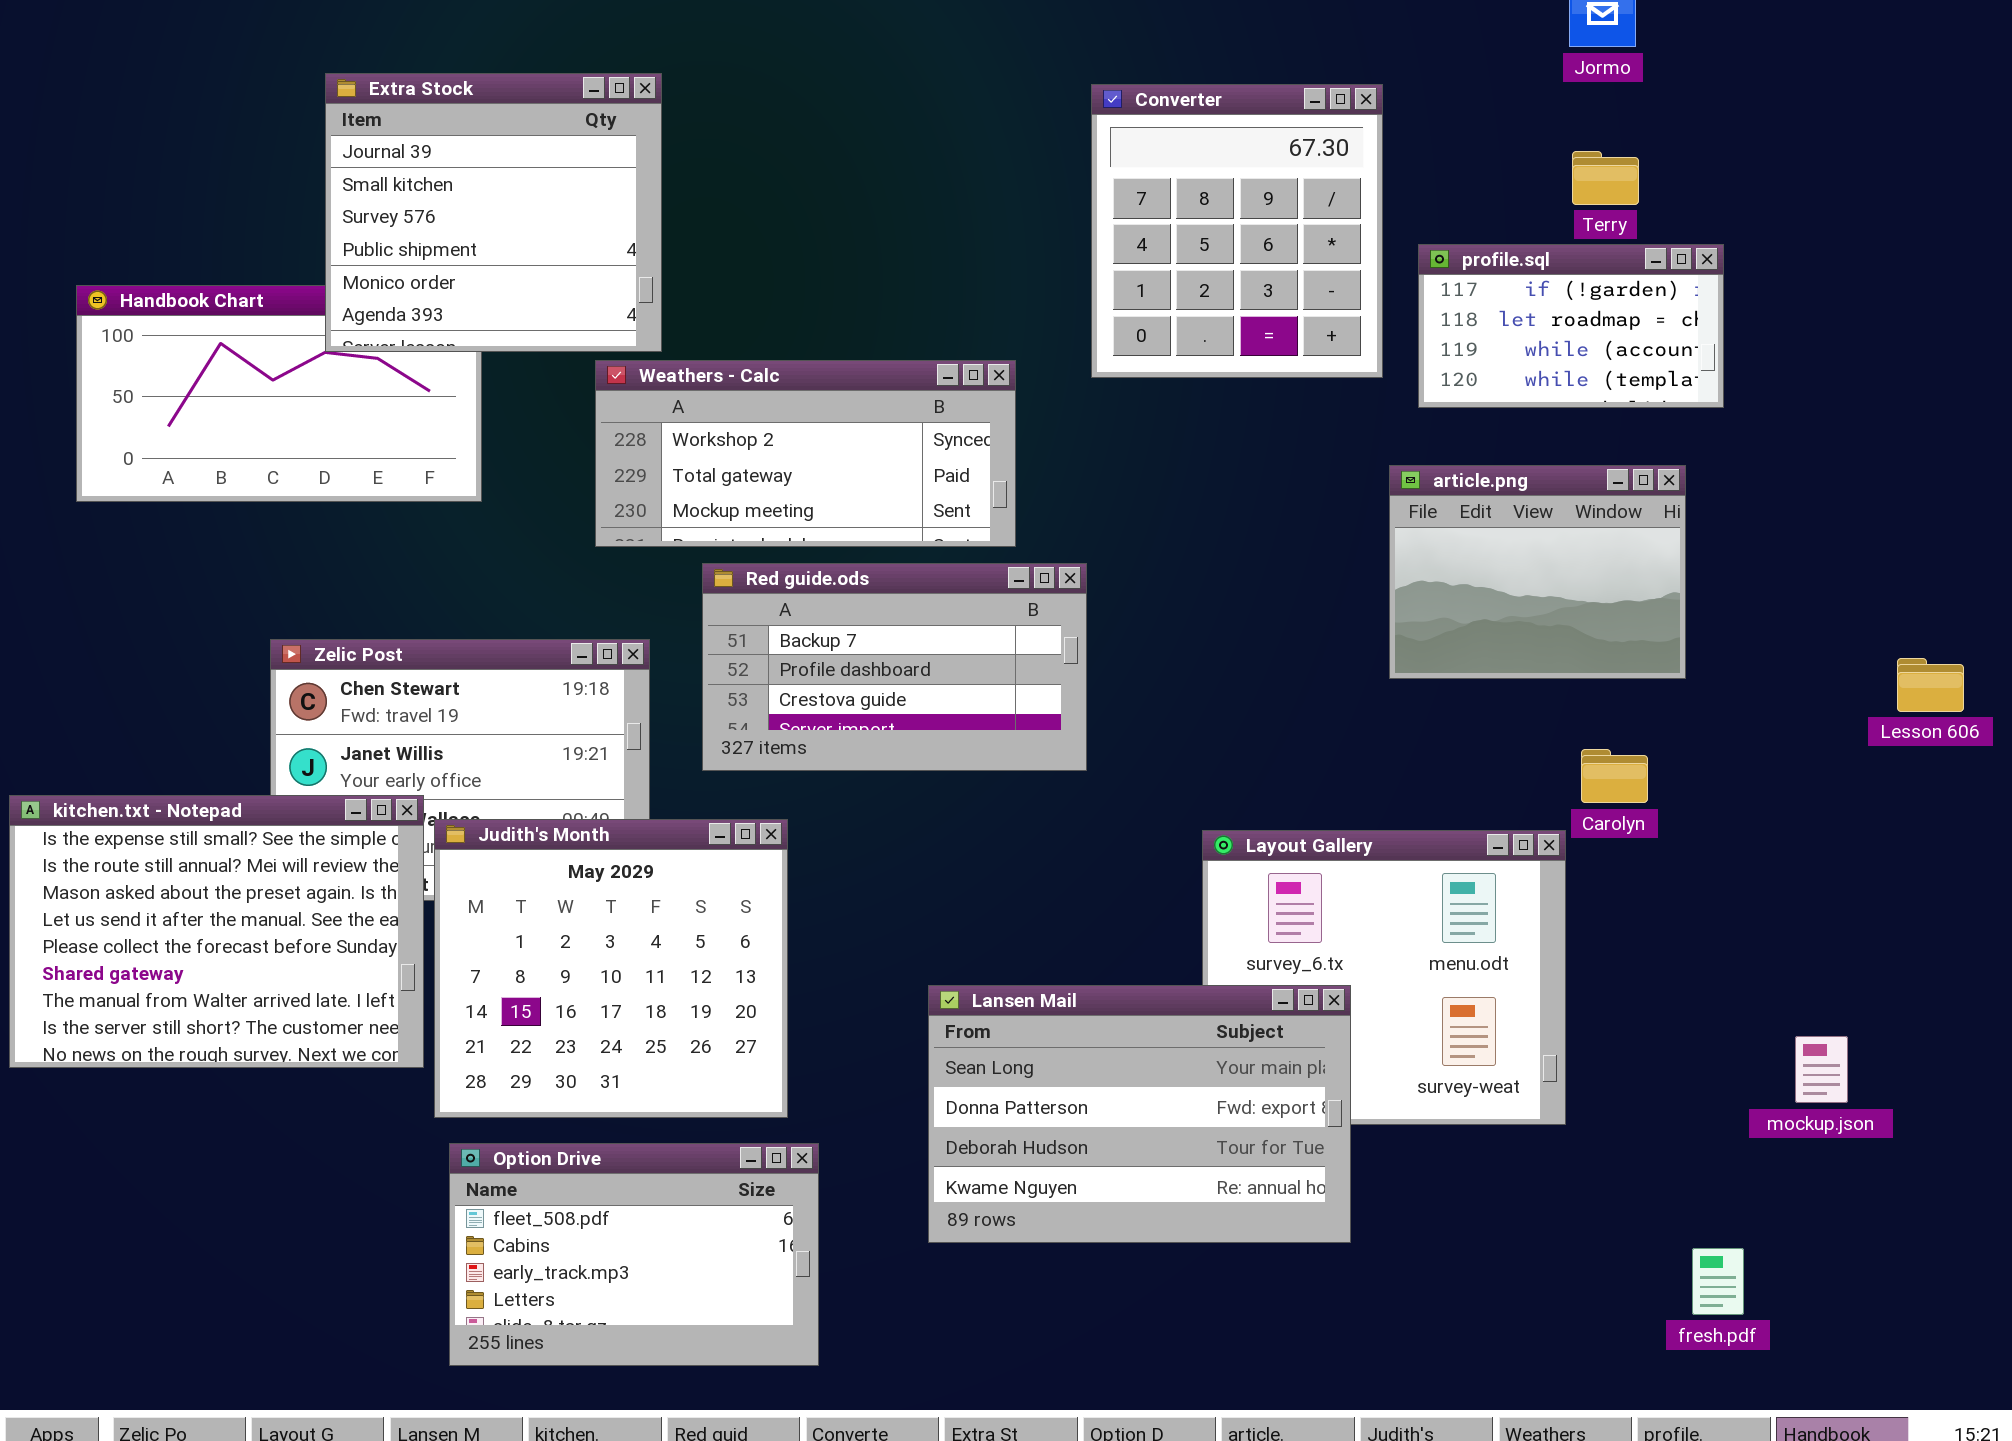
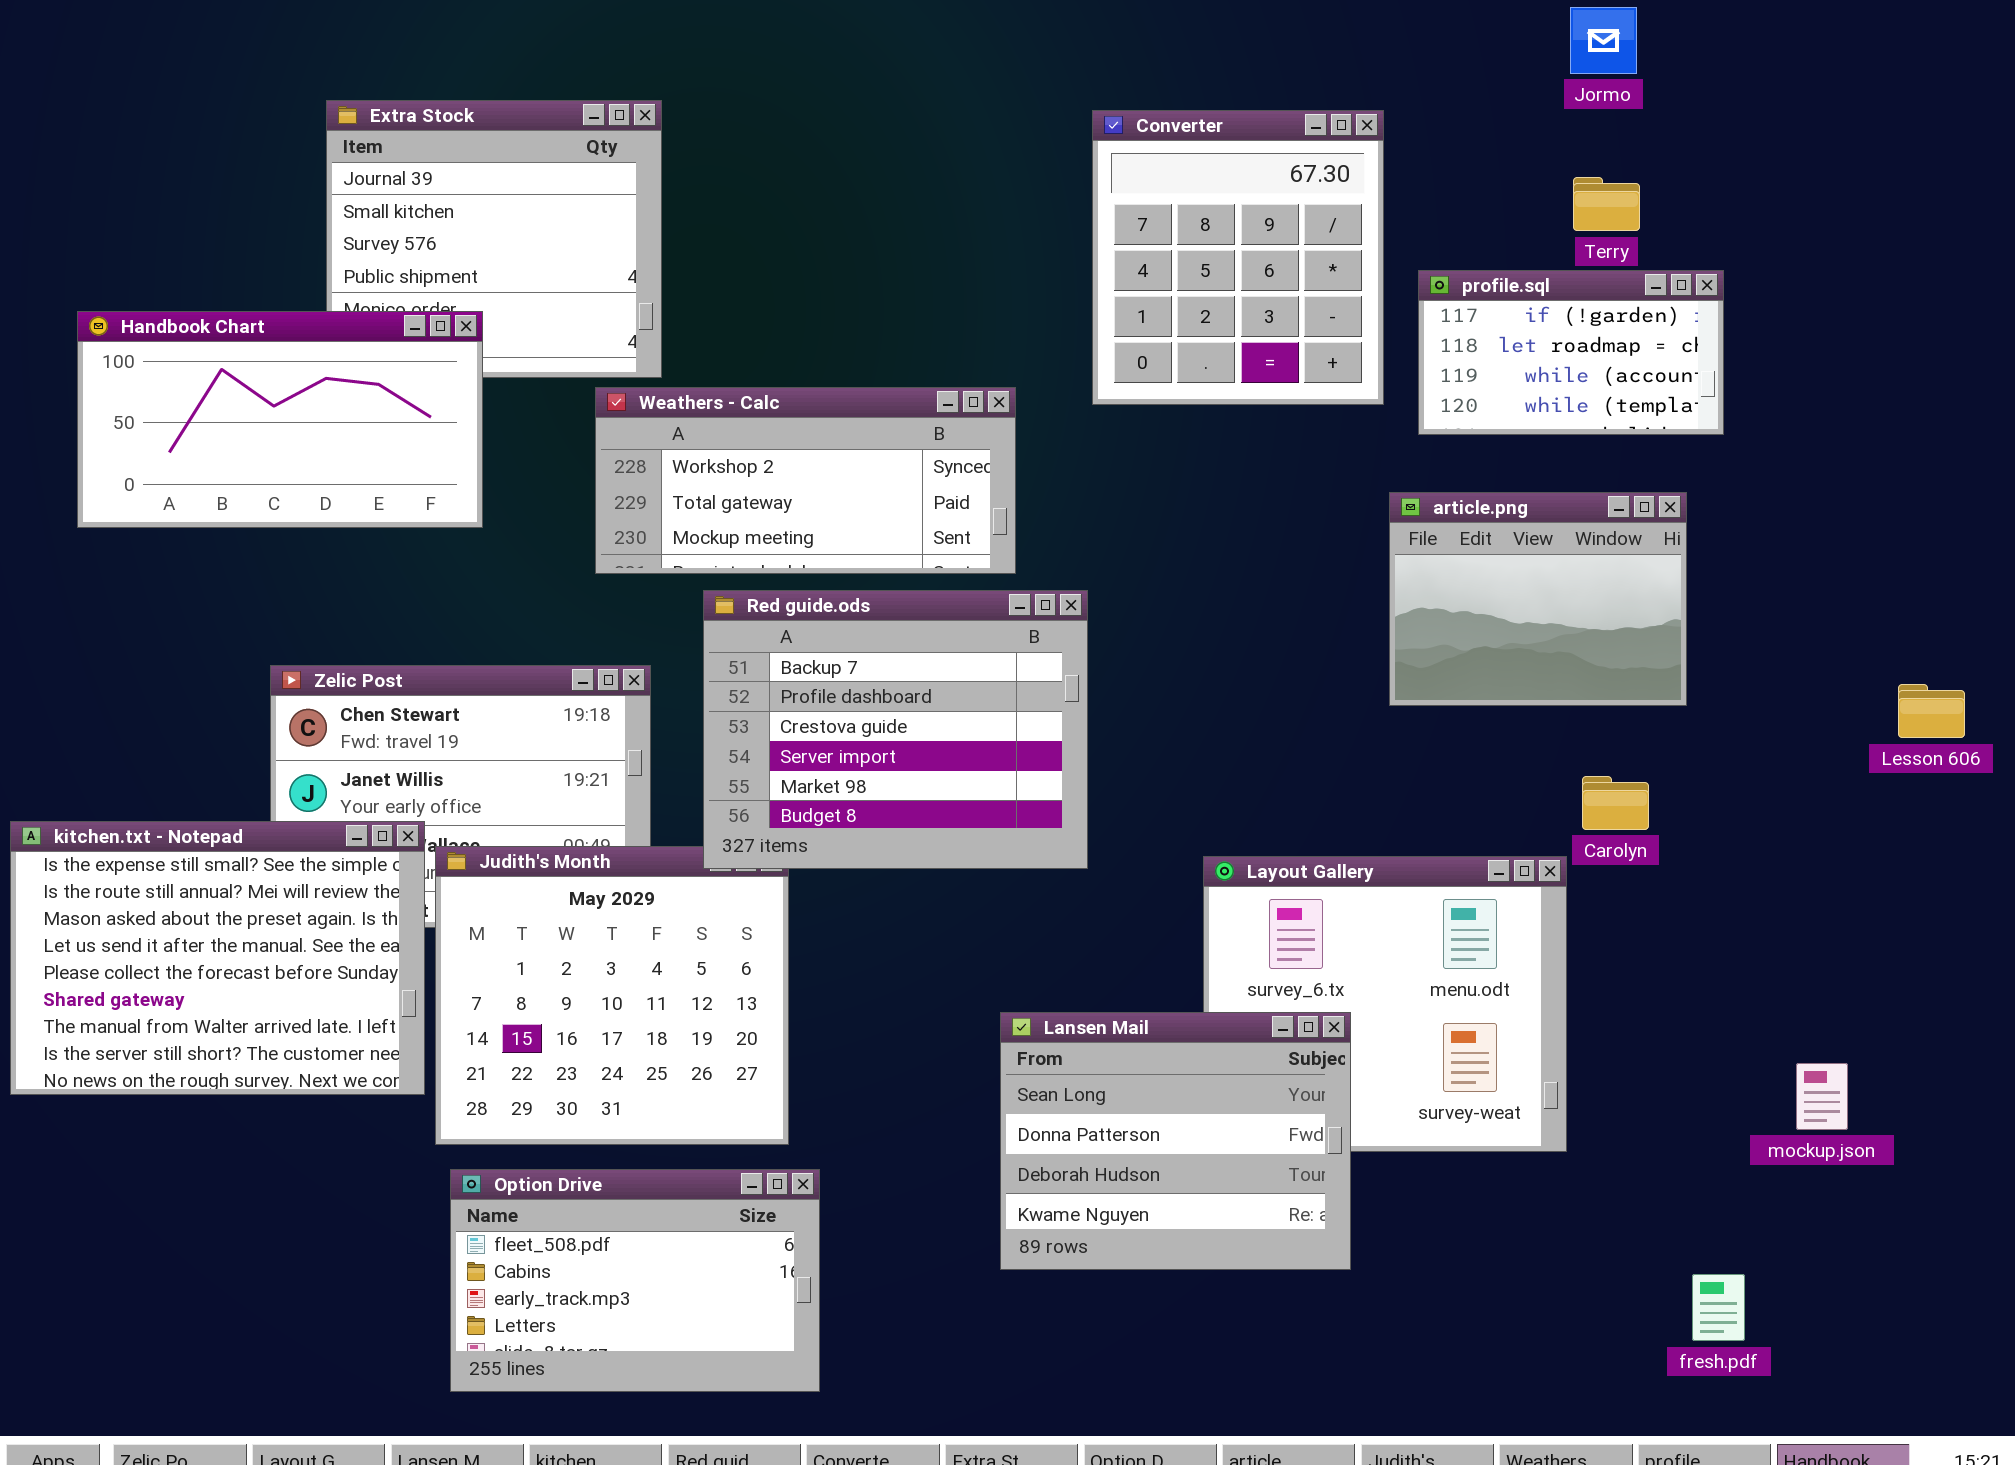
Handbook Chart: [76,285,482,502] -> [77,311,483,528], raised
Red guide.ods: [702,563,1087,771] -> [703,590,1088,869], resized
Lansen Mail: [928,985,1351,1243] -> [1000,1012,1351,1270], resized

